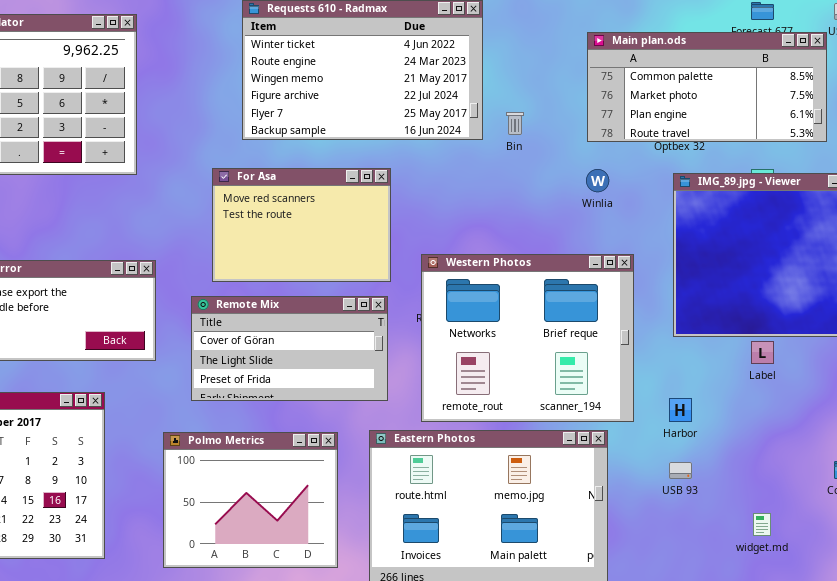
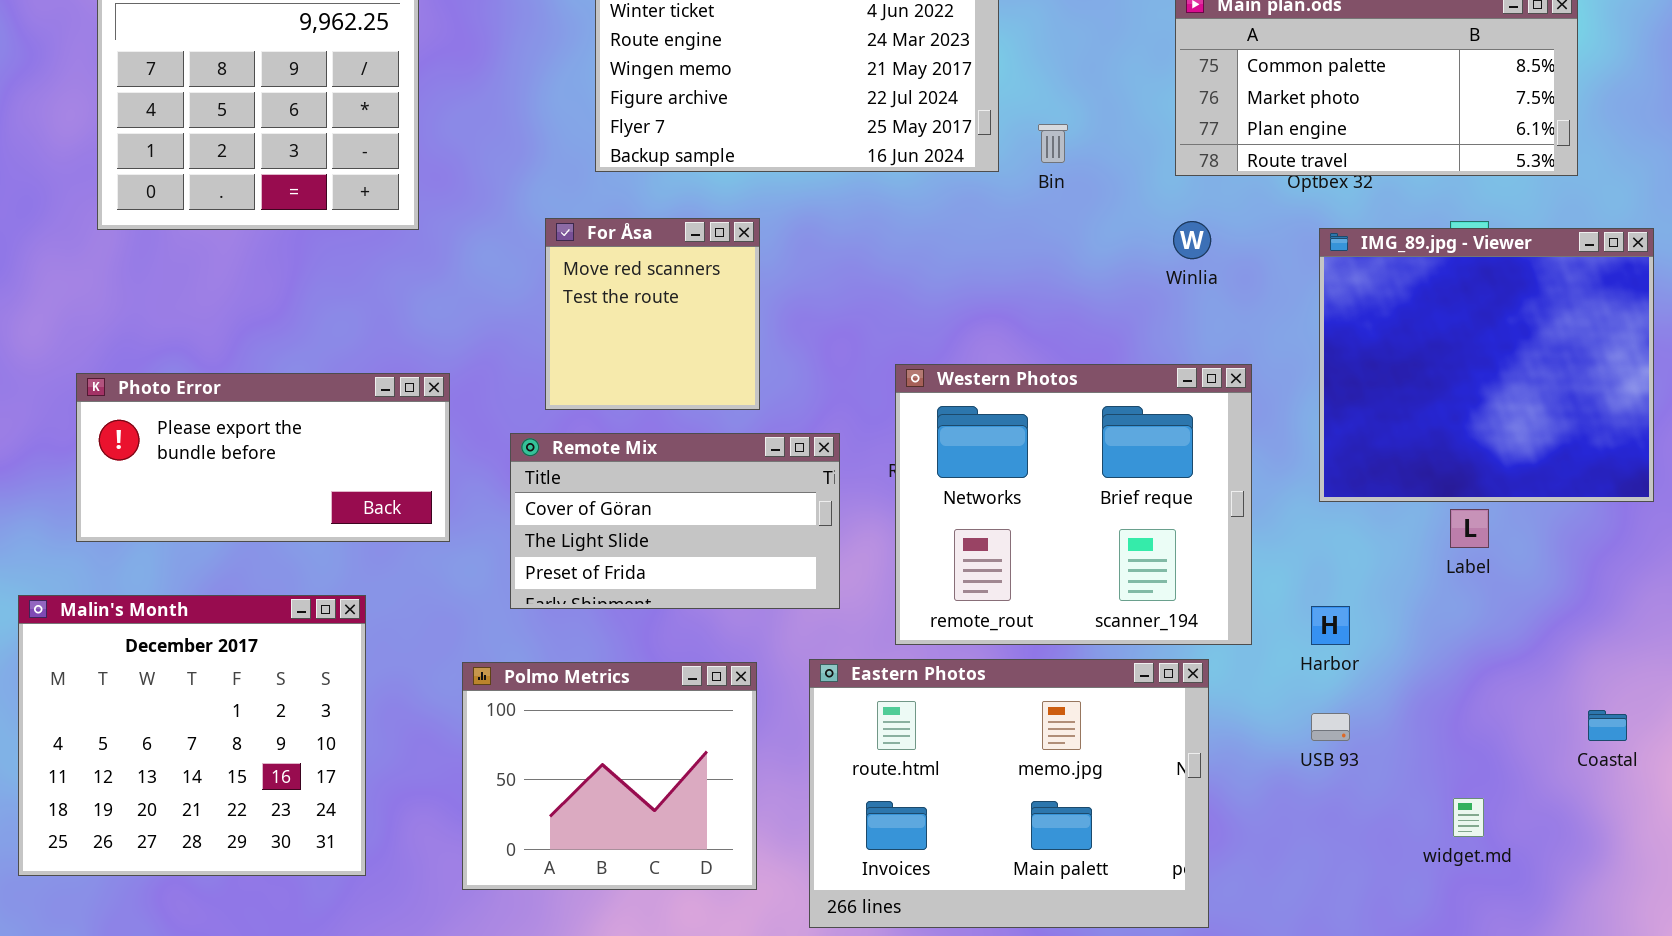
For Åsa: [212,168,391,282] -> [545,218,760,410], resized

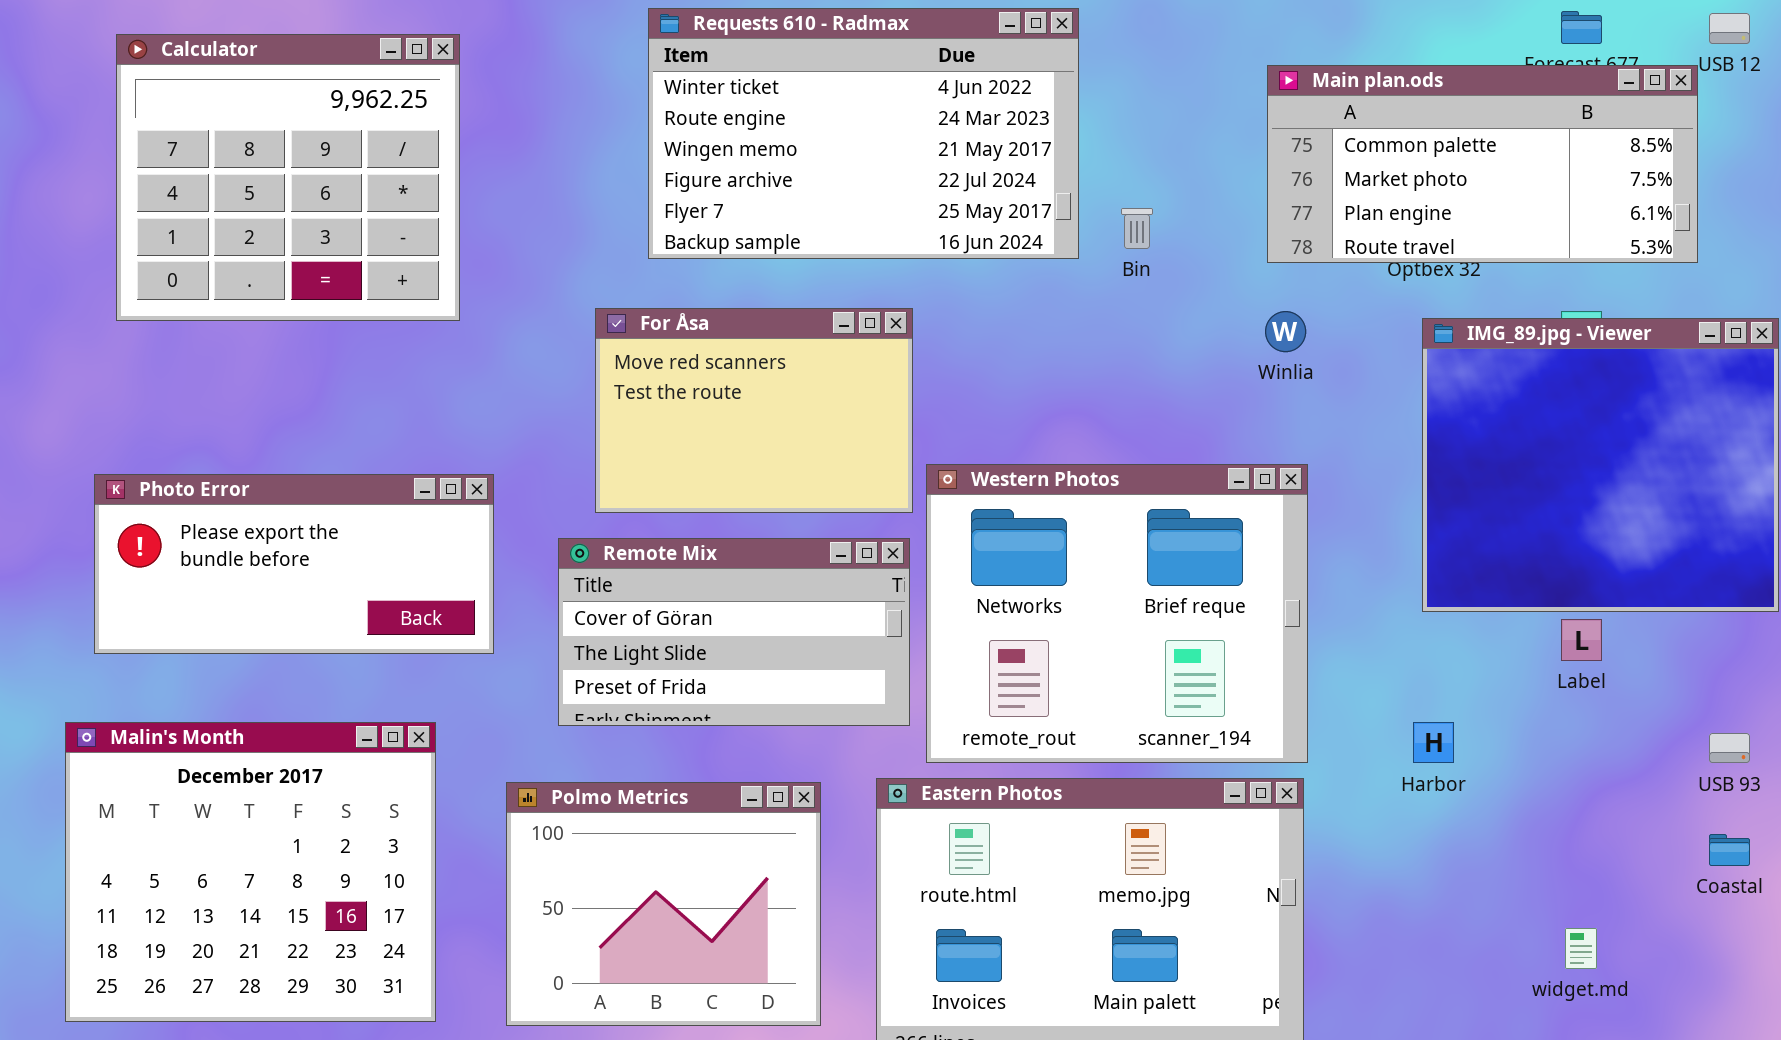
For Åsa: [545,218,760,410] -> [595,308,913,513], resized
Western Photos: [895,364,1252,645] -> [926,464,1308,763], moved
Malin's Month: [18,595,366,876] -> [65,722,436,1022], moved
USB 93: [1311,713,1350,741] -> [1709,733,1750,763], moved

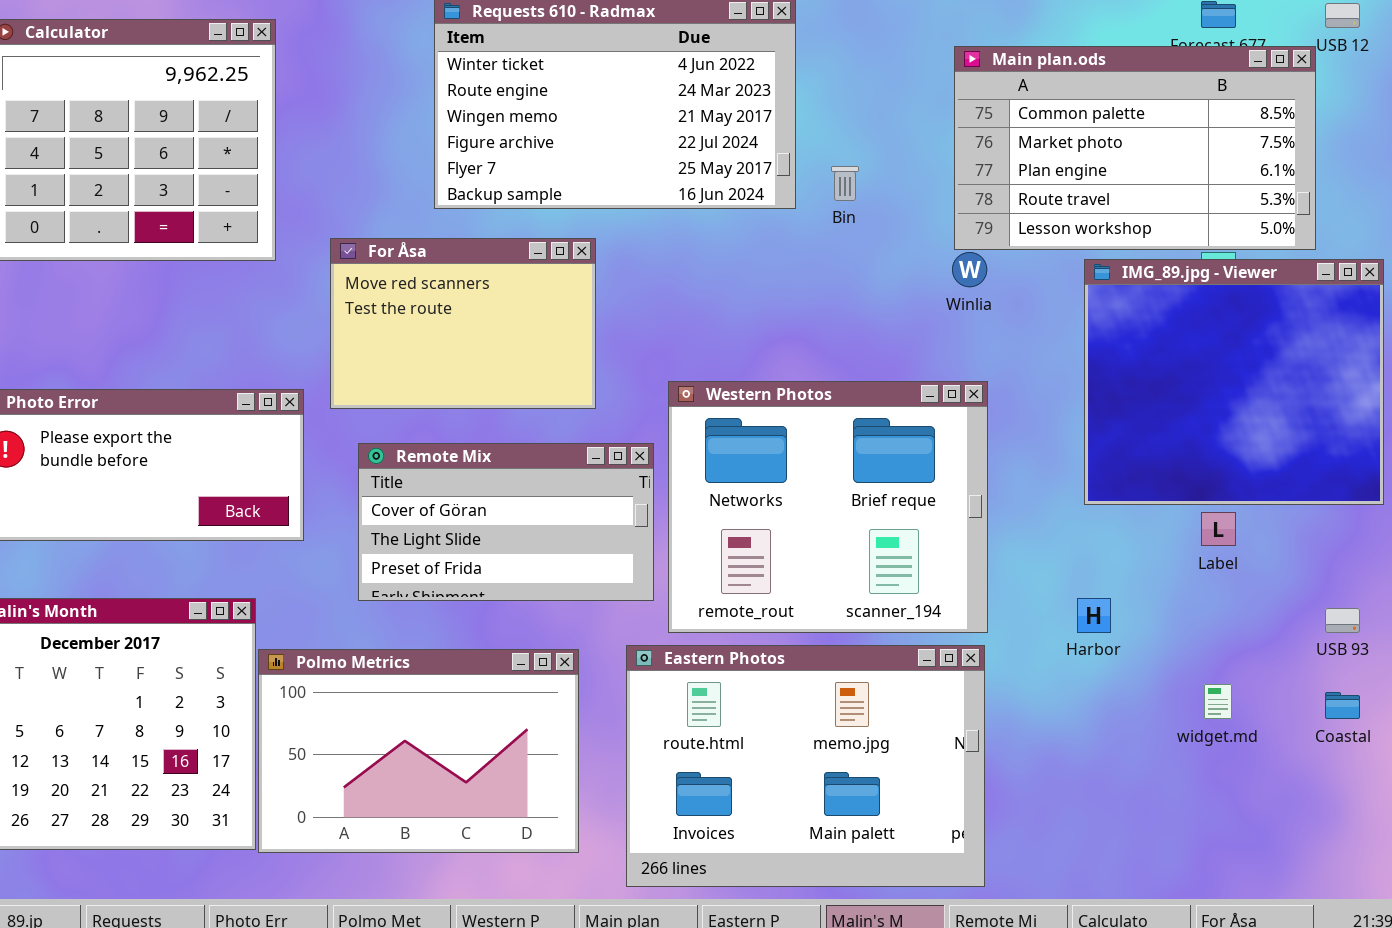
Main plan.ods: [1267,65,1698,263] -> [954,46,1316,250], resized
For Åsa: [595,308,913,513] -> [330,238,596,409], moved
Polmo Metrics: [506,782,821,1026] -> [258,649,579,853], resized
widget.md: [1565,928,1597,969] -> [1204,684,1232,719], moved

